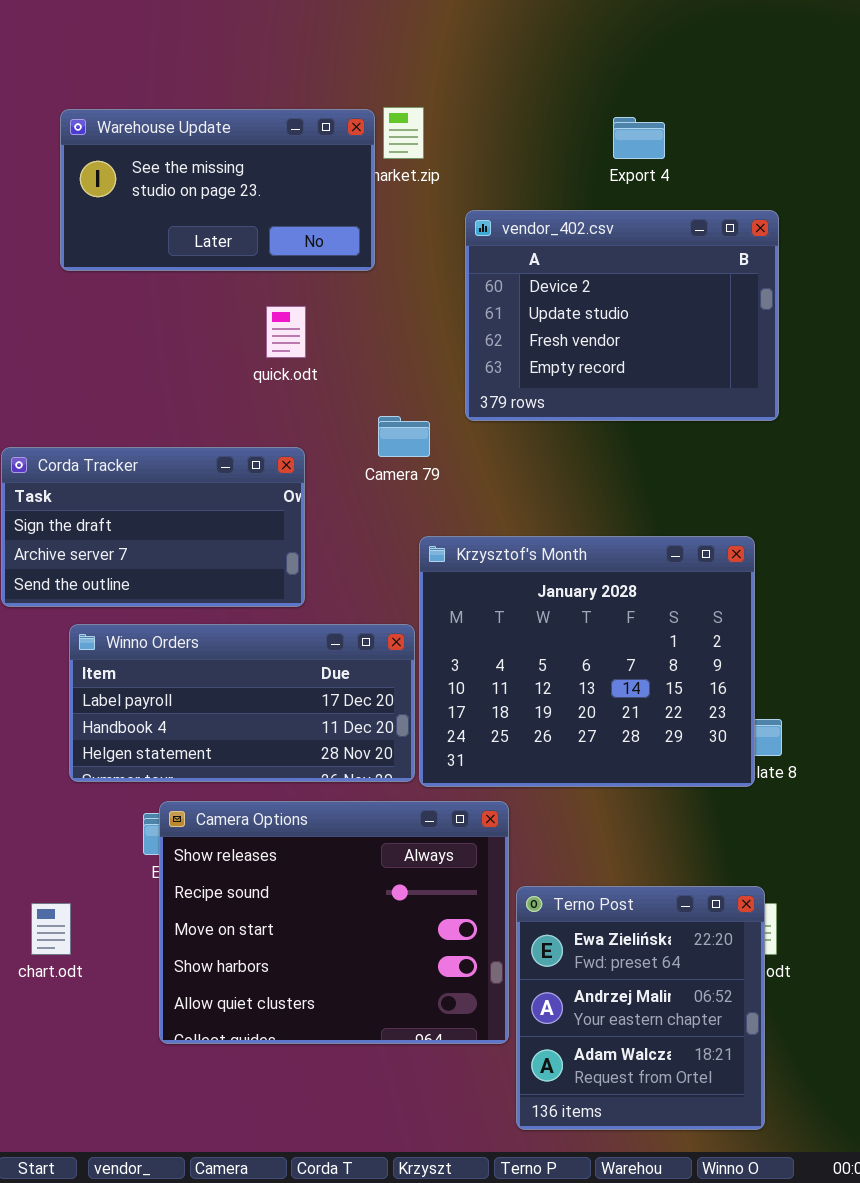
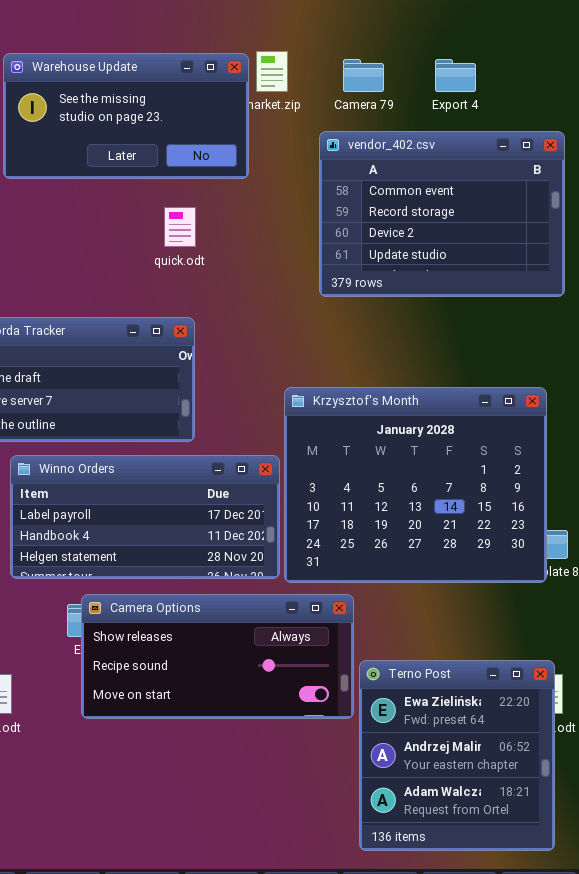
vendor_402.csv: [465,210,779,421] -> [319,131,565,297], scrolled up 2 rows
Camera 79: [378,416,430,457] -> [343,59,384,92], moved
Camera Options: [159,801,509,1044] -> [81,594,354,719], resized

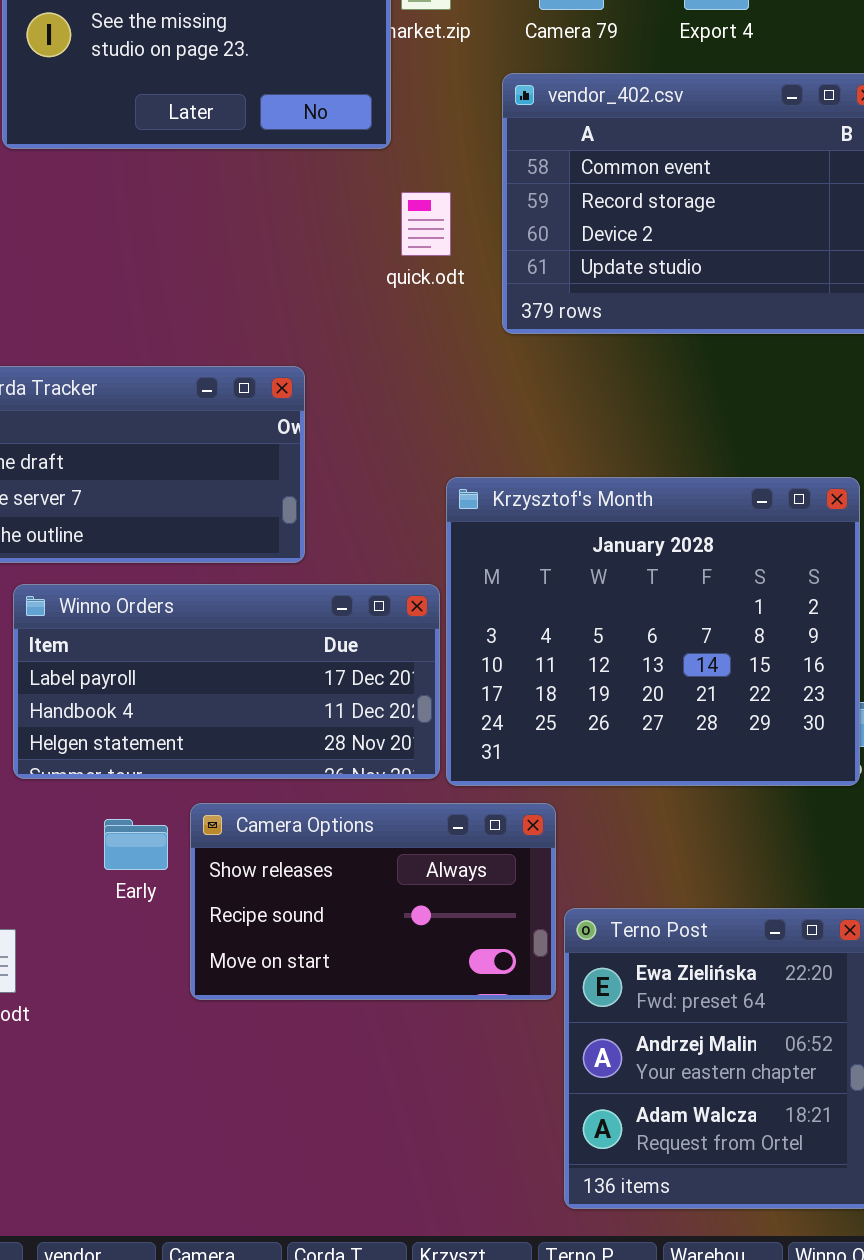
quick.odt: [164,207,196,247] -> [401,192,451,256], moved
Camera Options: [81,594,354,719] -> [190,803,556,1000], resized

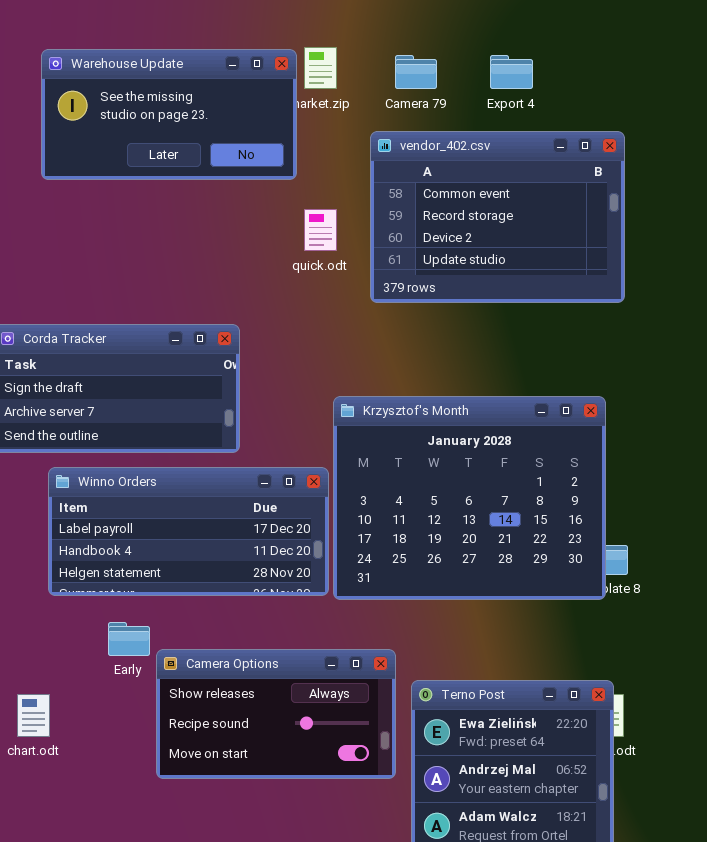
Camera Options: [190,803,556,1000] -> [156,649,396,779], moved

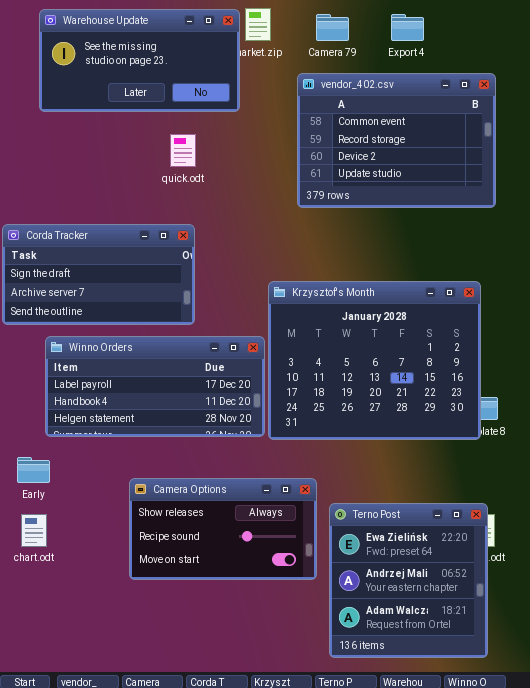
quick.odt: [304,209,337,251] -> [170,134,196,167], moved
Early: [108,622,150,656] -> [17,457,50,483], moved

